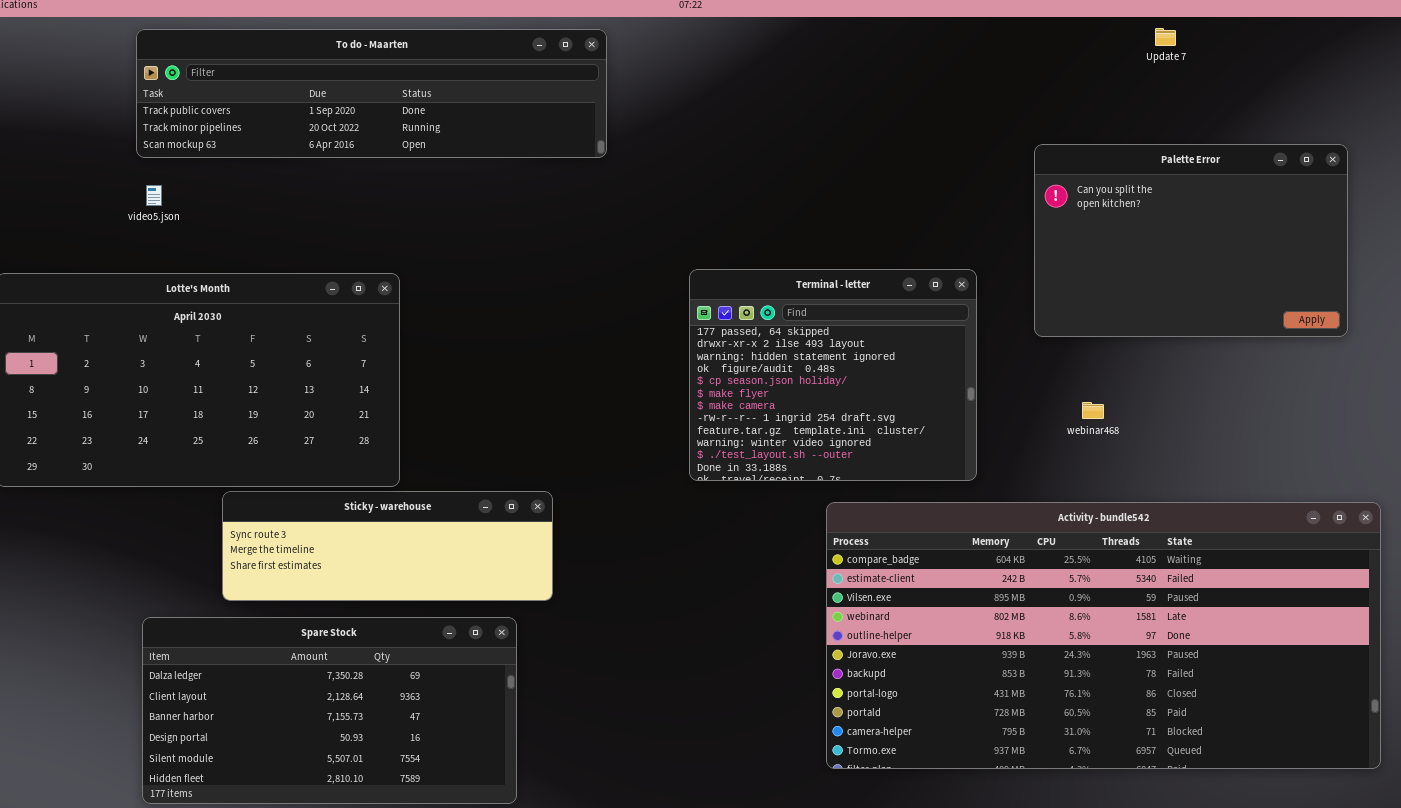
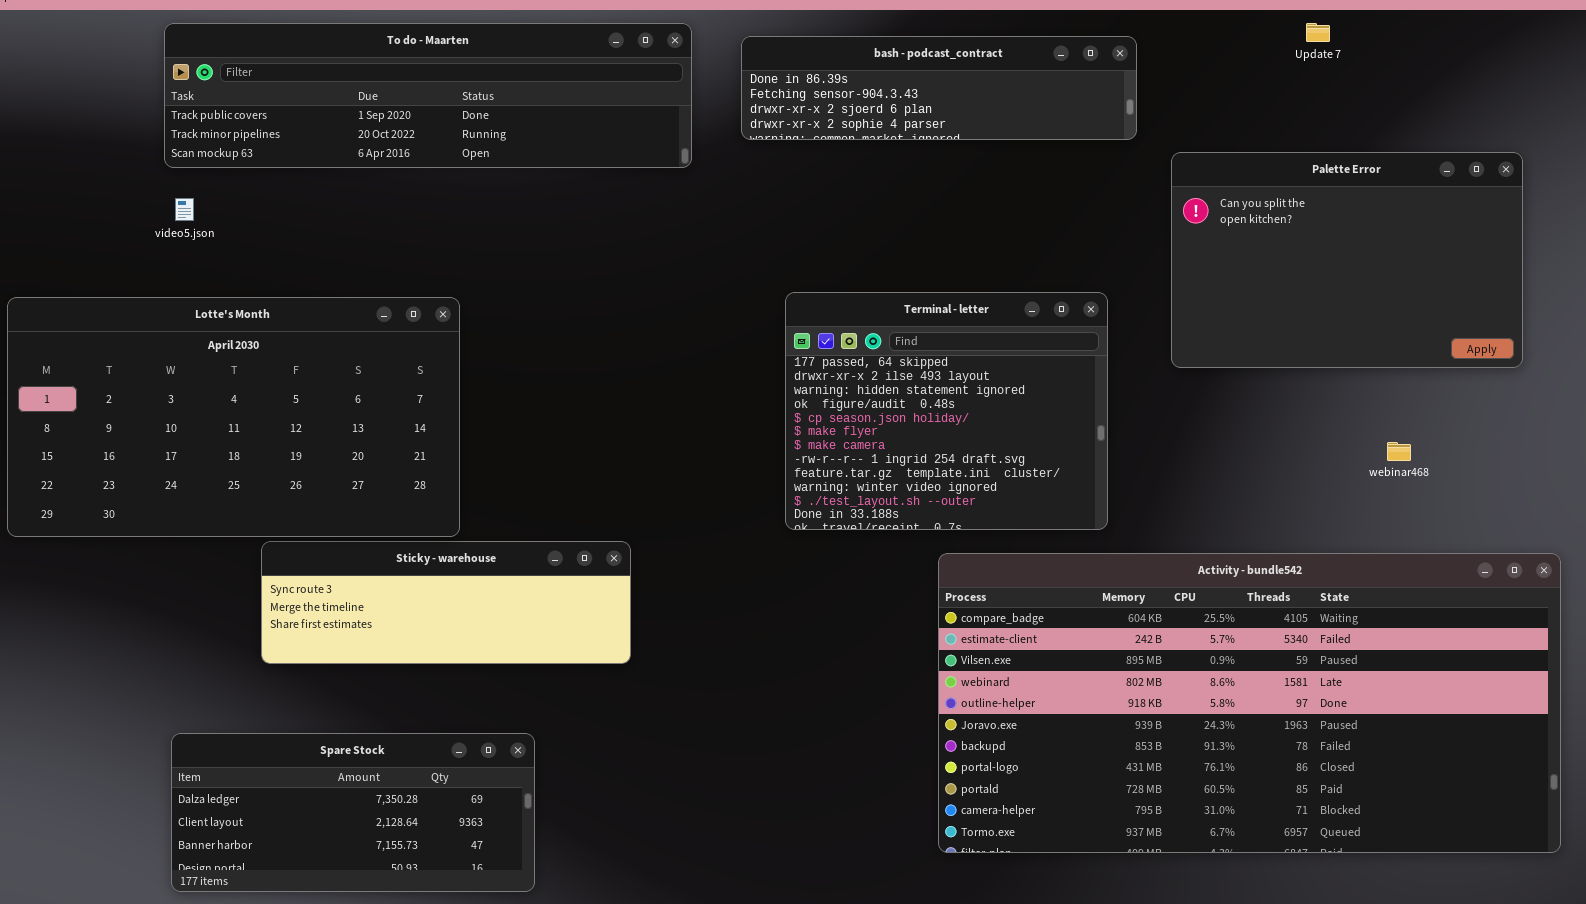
bash - podcast_contract: none -> [741,36,1137,140], opened
webinar468: [1082,402,1104,419] -> [1387,442,1411,461], moved
Spare Stock: [142,617,517,804] -> [171,733,535,892], resized

